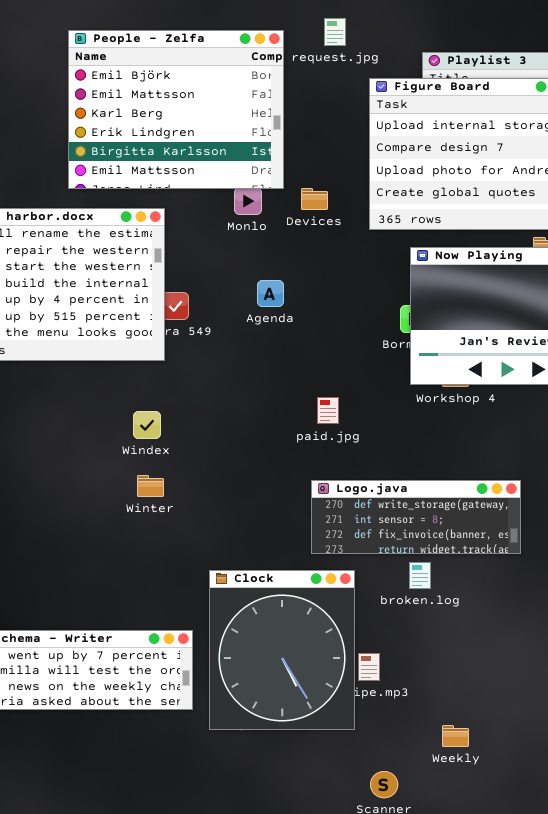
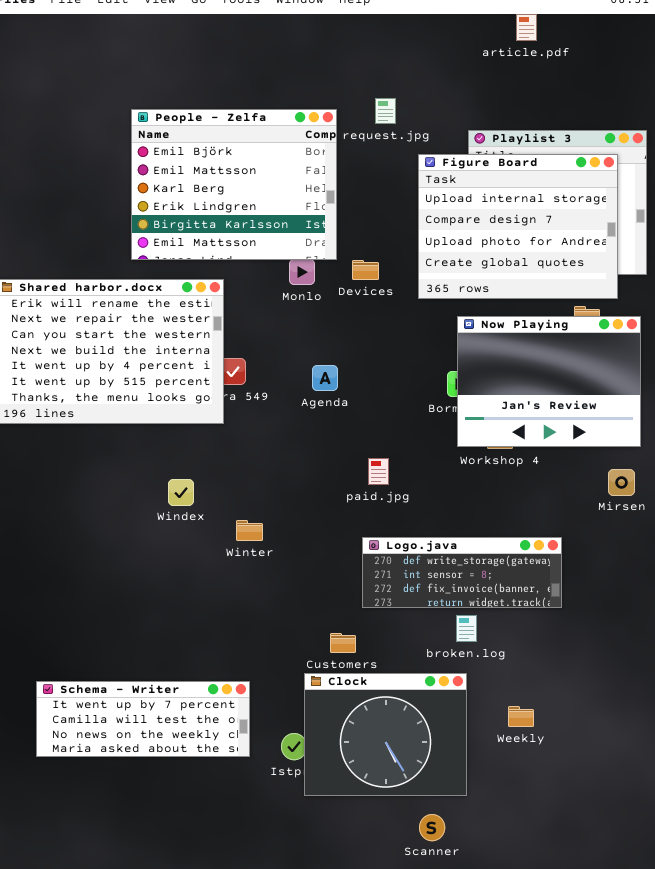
Agenda: [257,280,284,307] -> [312,365,338,391], moved
Windex: [133,411,161,439] -> [168,479,194,506], moved
Winter: [137,475,164,497] -> [236,520,263,541], moved
Clock: [209,570,355,730] -> [304,673,467,796], moved, resized
Weekly: [442,725,469,747] -> [508,706,534,727], moved

